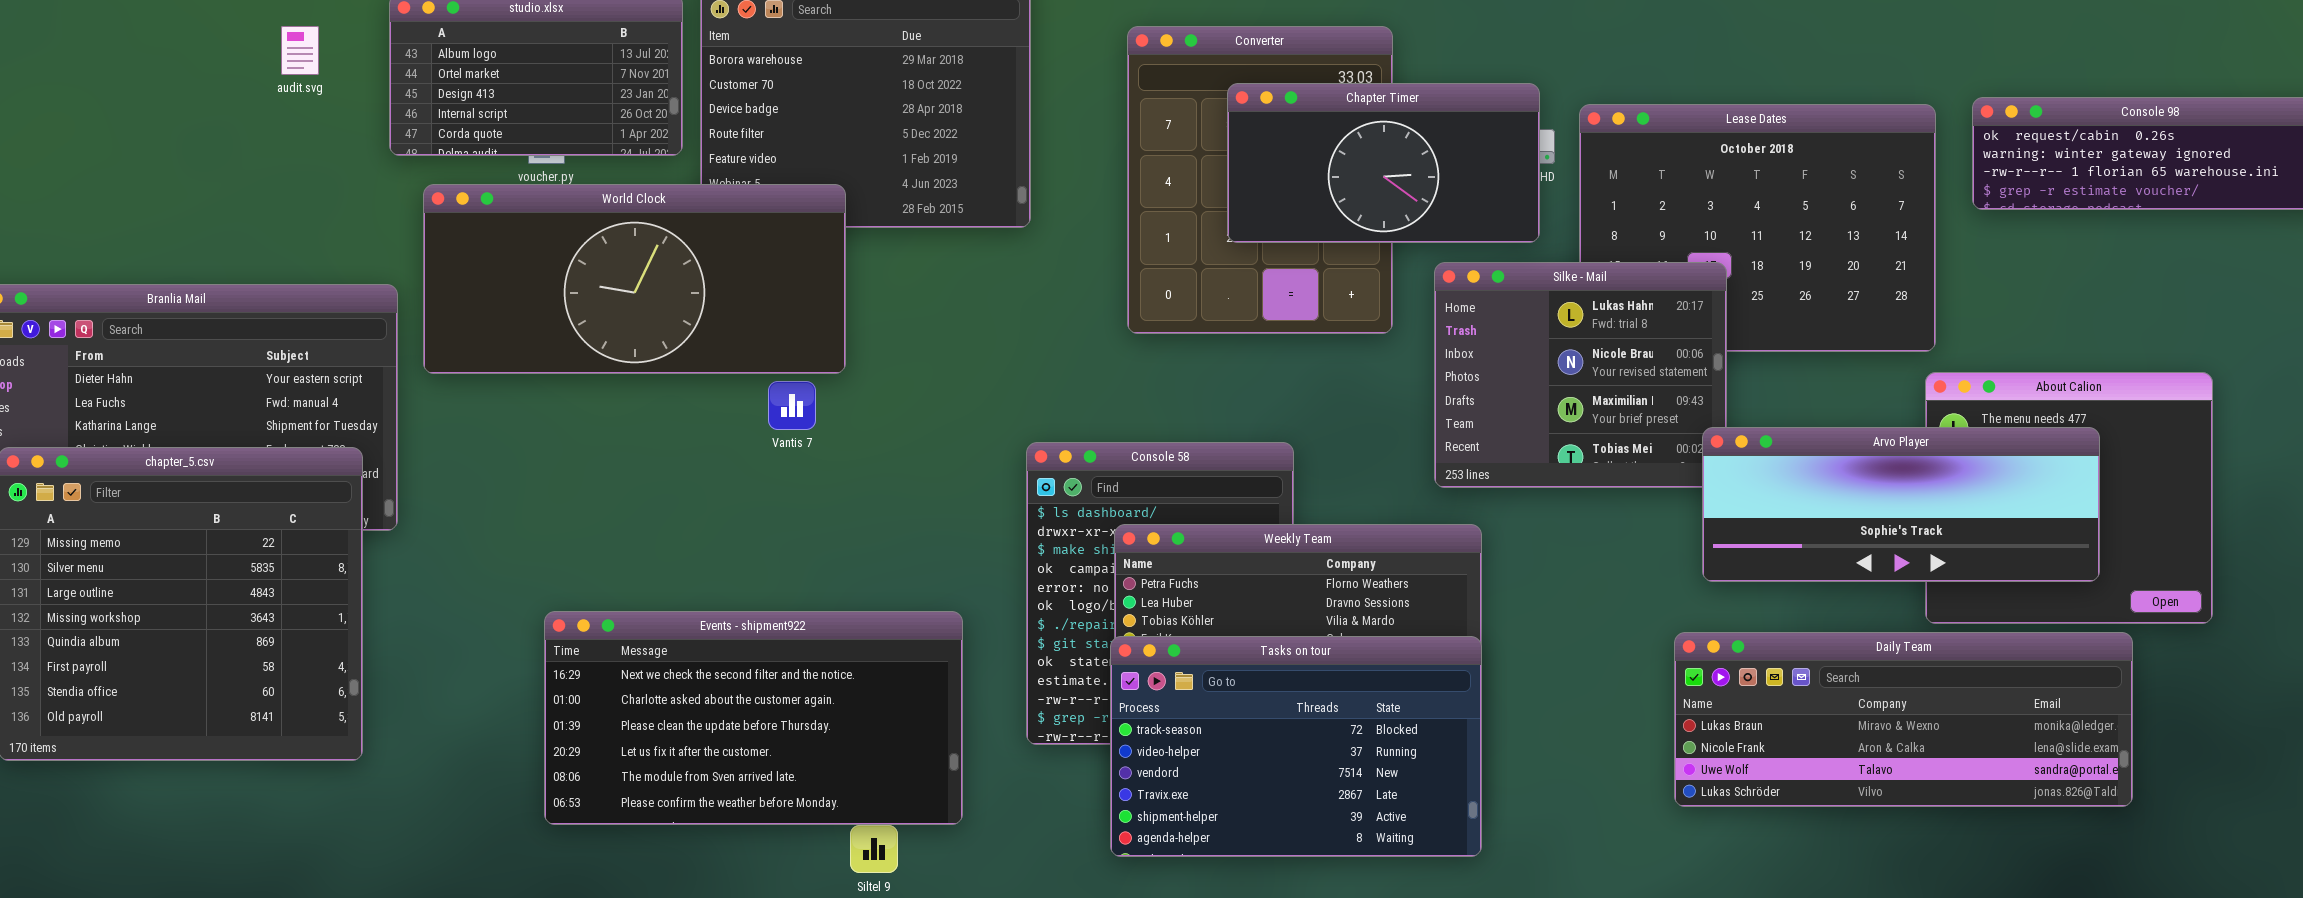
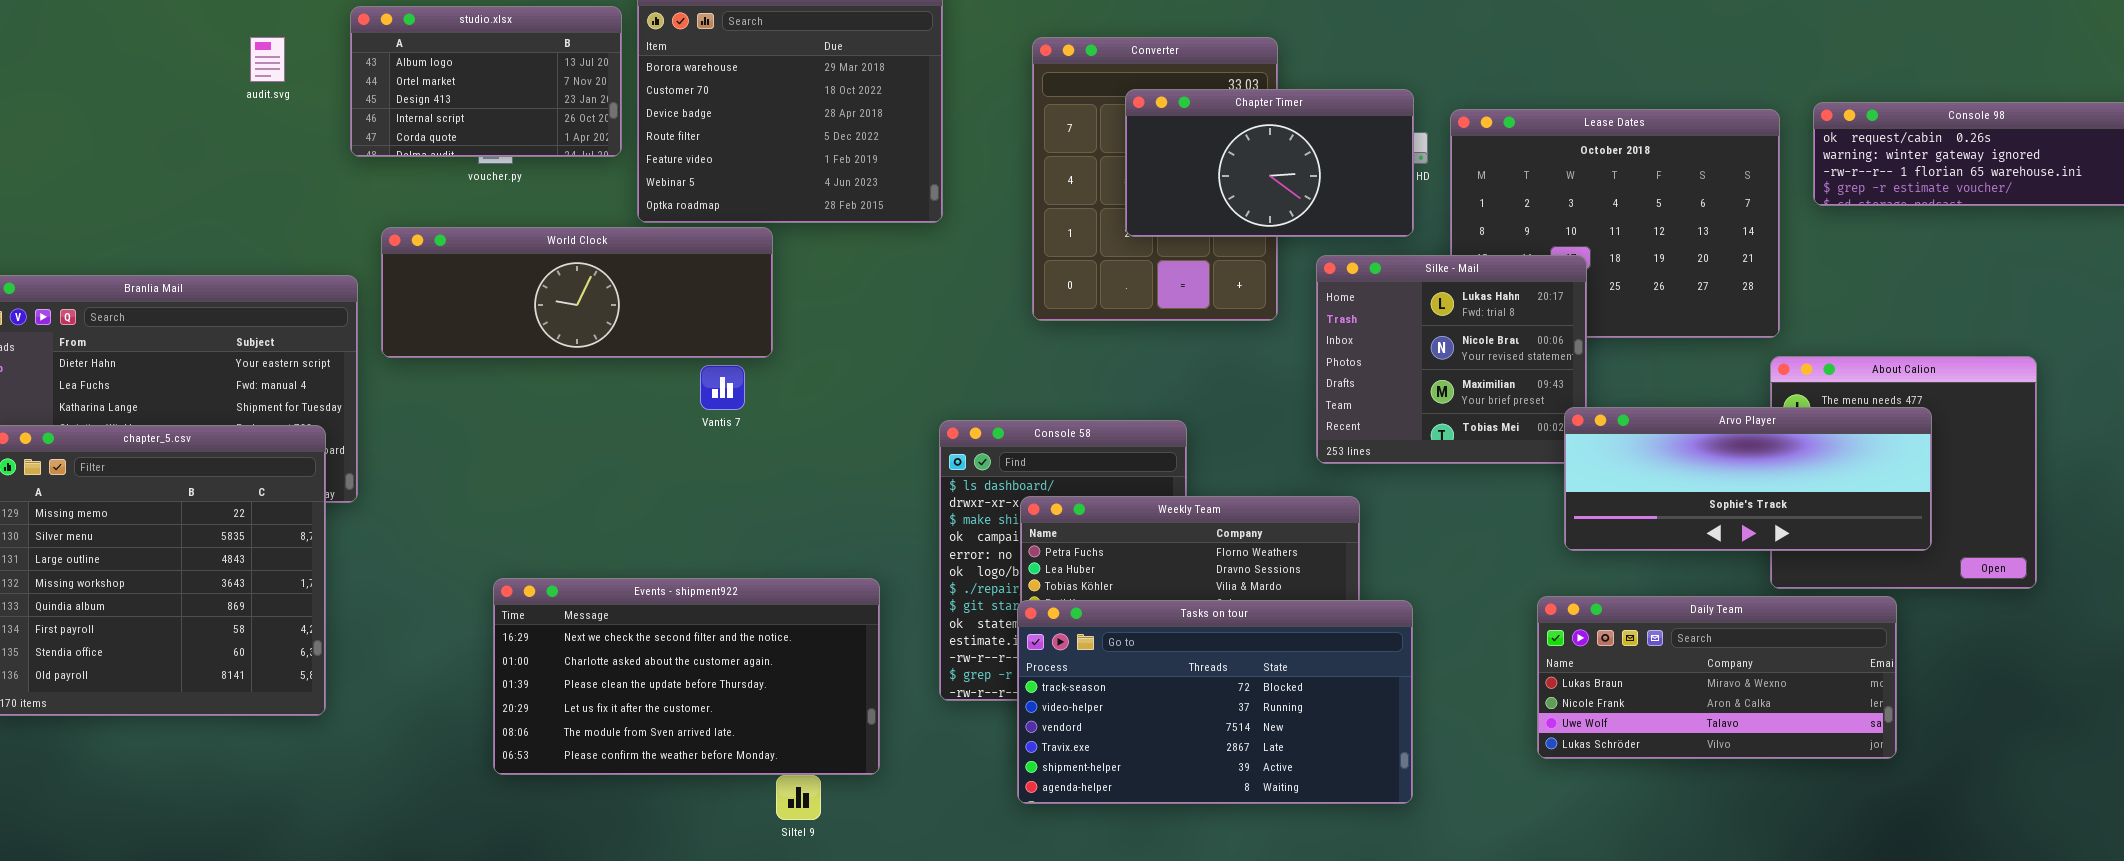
World Clock: [423,184,846,374] -> [381,227,773,358], resized
Daily Team: [1674,632,2133,807] -> [1537,596,1897,759], resized
Tasks on tour: [1110,636,1482,857] -> [1017,600,1413,804], resized

